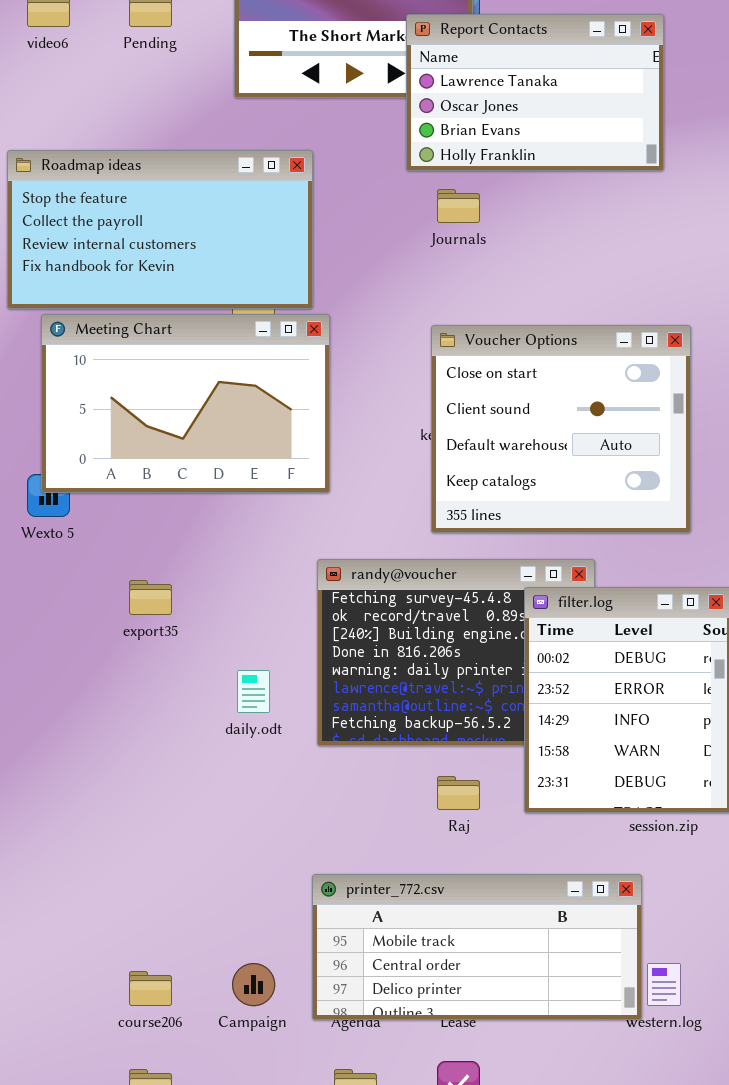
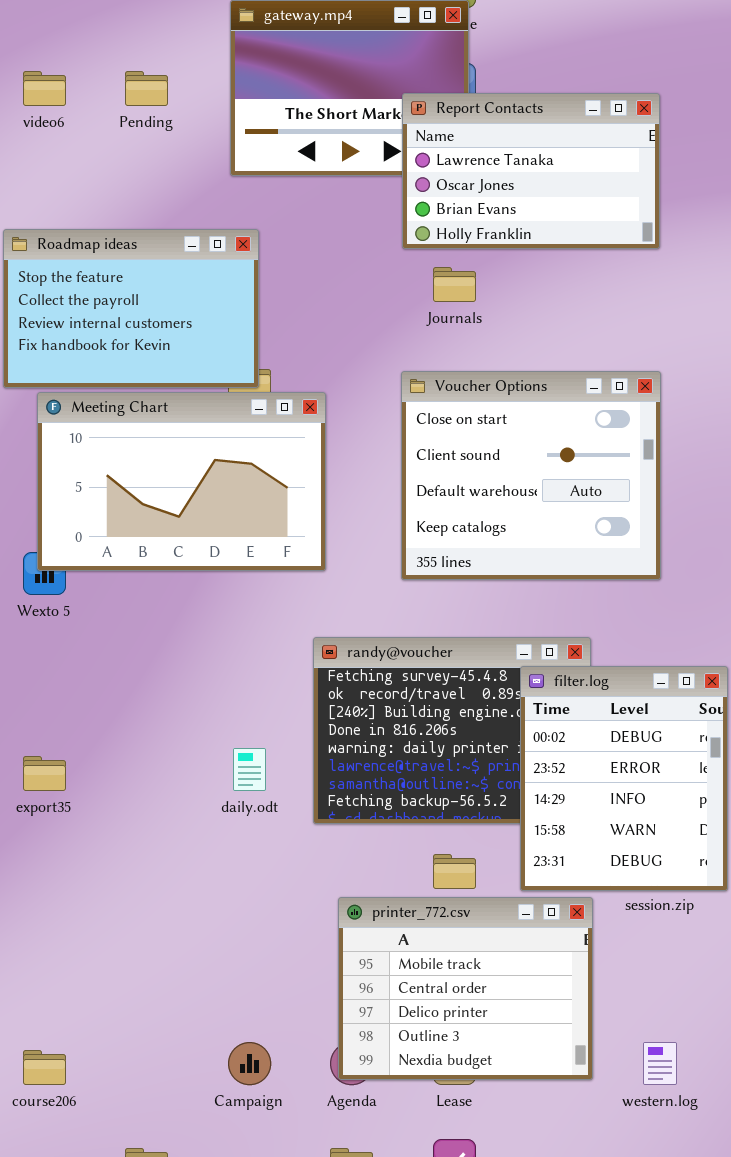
Roadmap ideas: [7,150,313,309] -> [3,229,259,388], resized
Voucher Options: [431,325,691,533] -> [401,371,661,580], moved
export35: [129,580,172,615] -> [23,756,66,791], moved
printer_772.csv: [312,874,642,1020] -> [338,897,593,1080], moved, resized
course206: [129,971,172,1006] -> [23,1050,66,1085], moved

